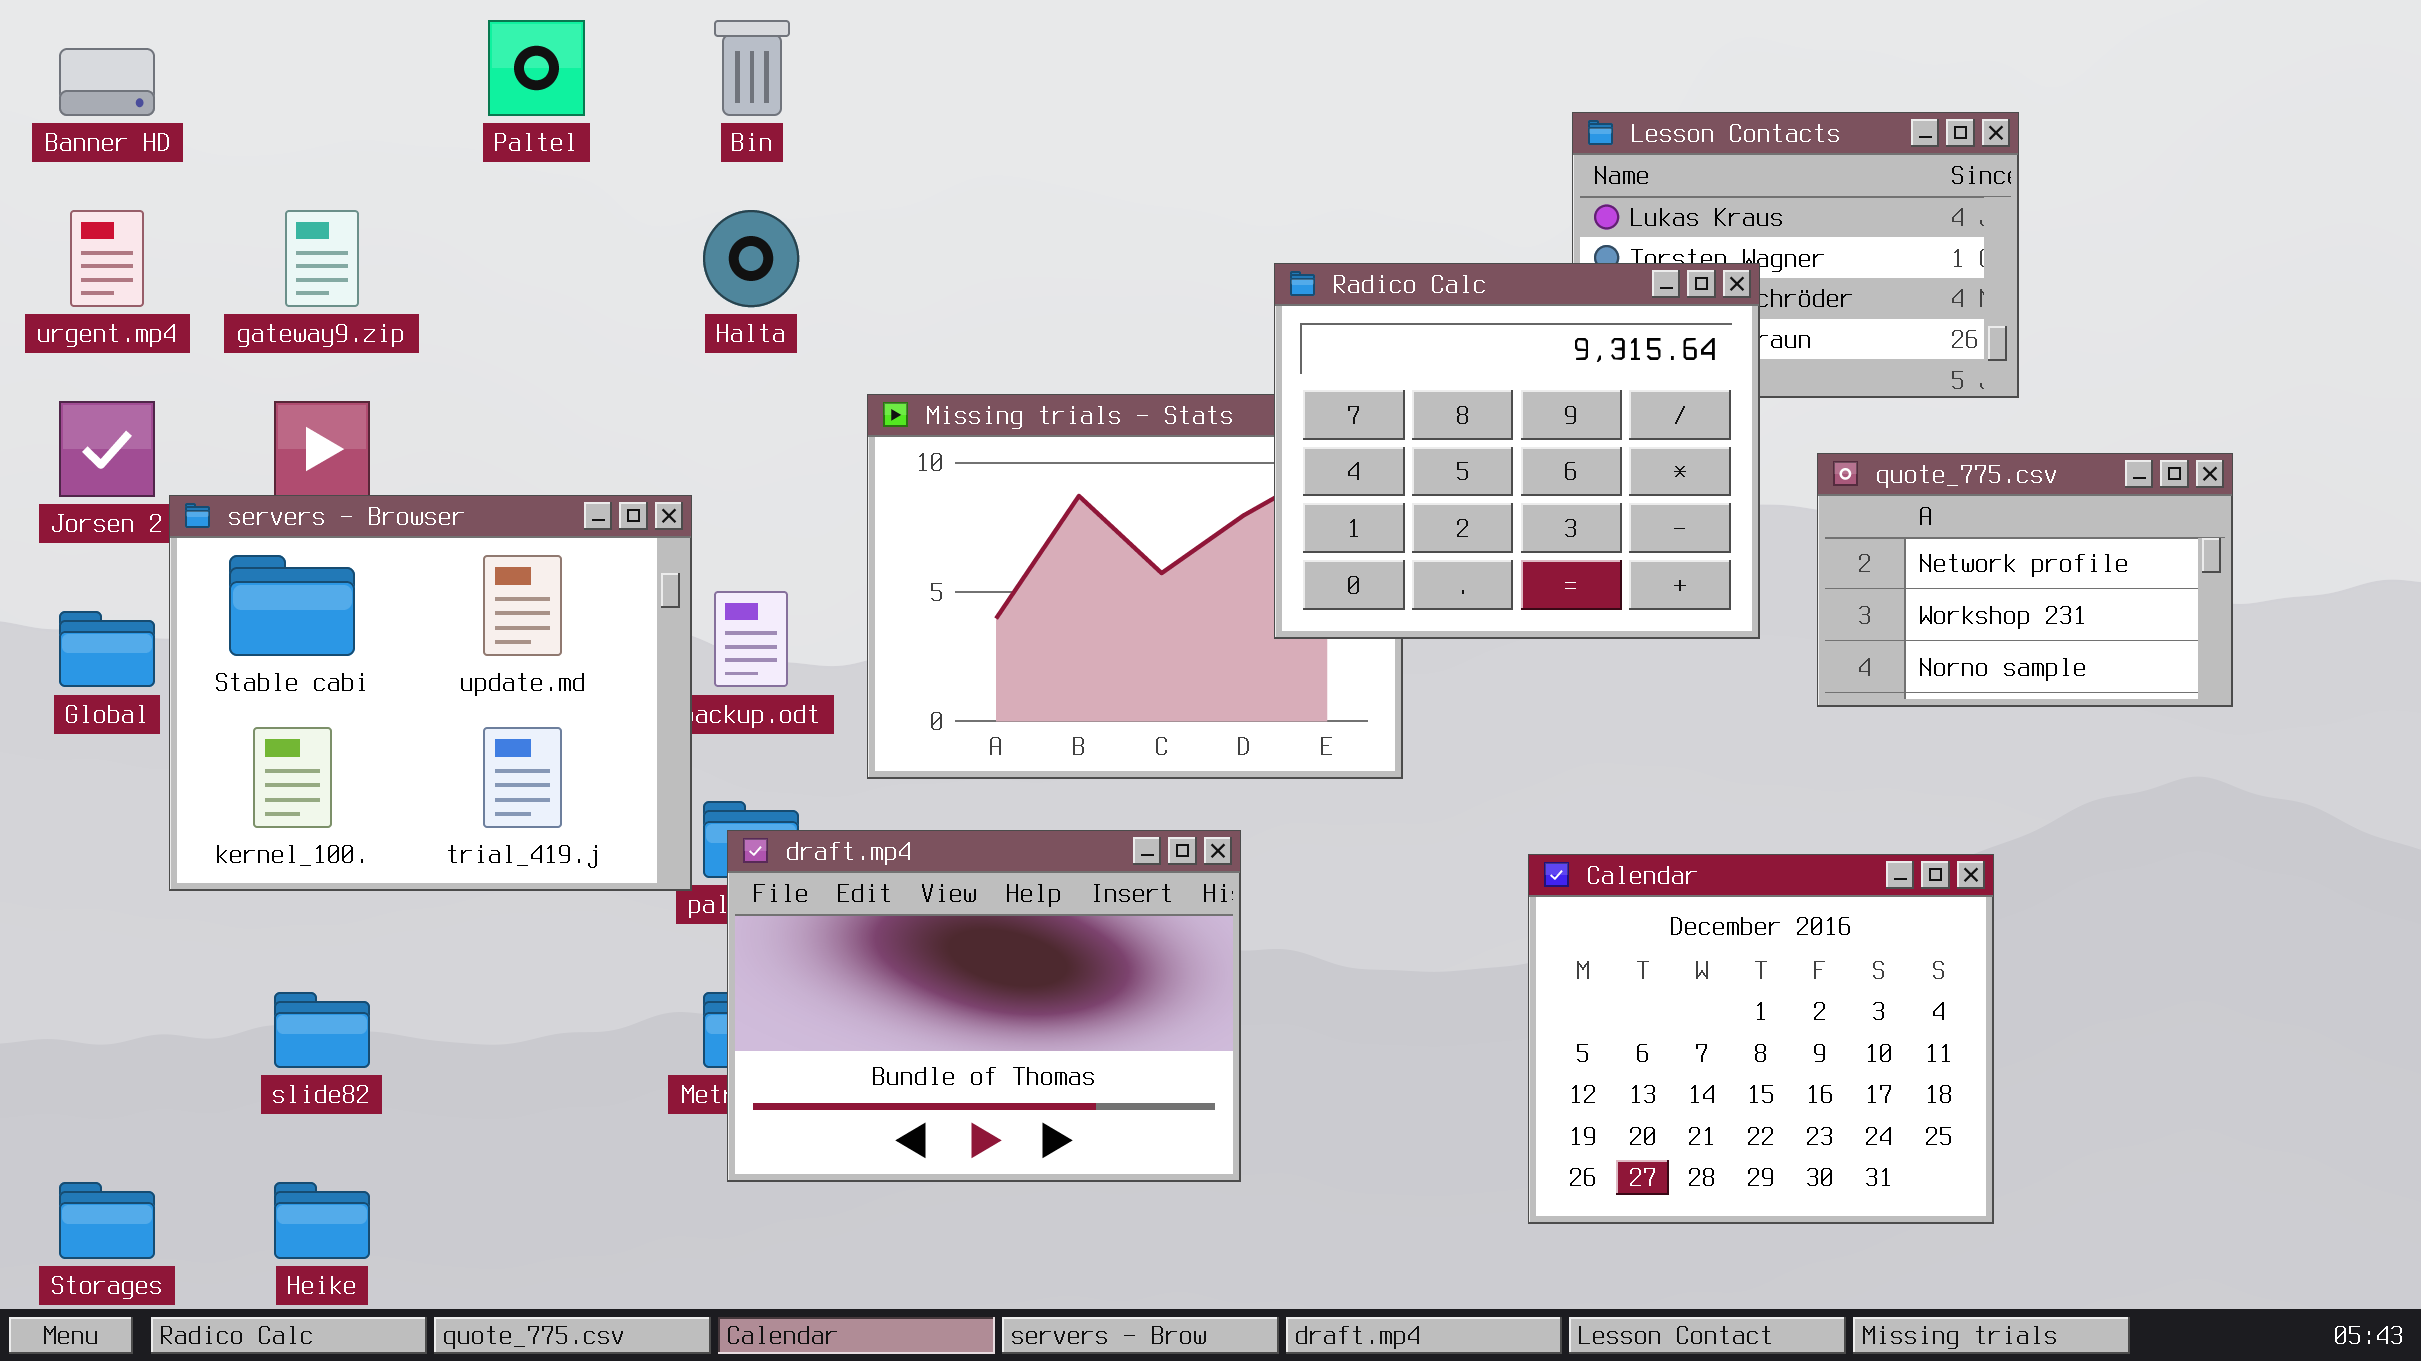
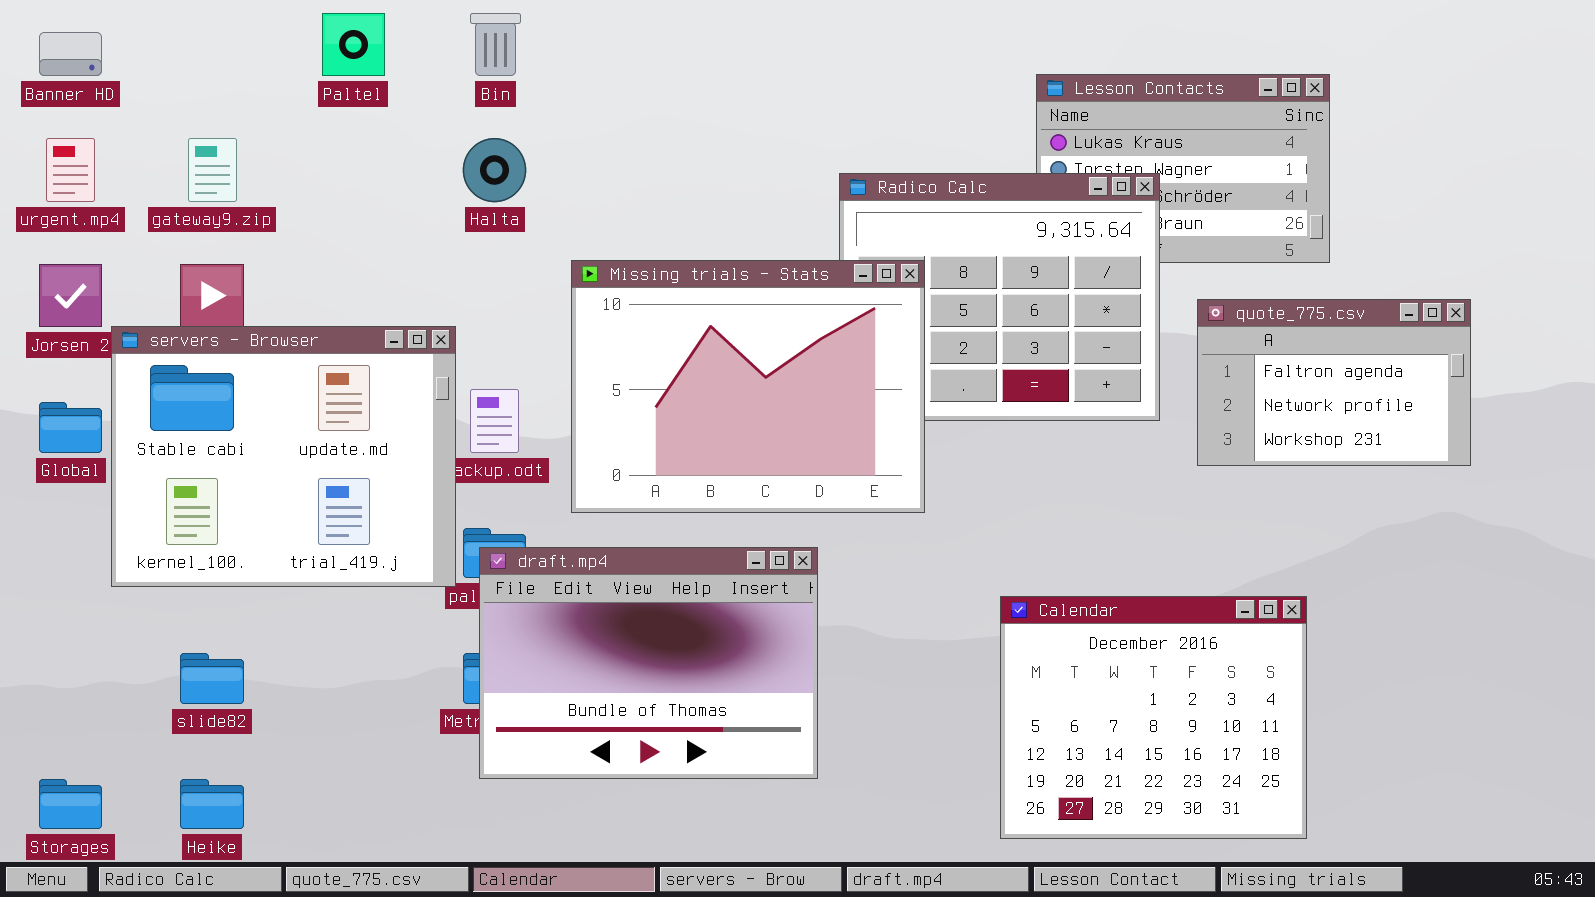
Missing trials - Stats: [867,394,1403,779] -> [571,260,925,513], raised
quote_775.csv: [1817,453,2233,707] -> [1197,299,1471,466], scrolled up 1 row
Calendar: [1528,854,1994,1224] -> [1000,596,1307,839], moved

